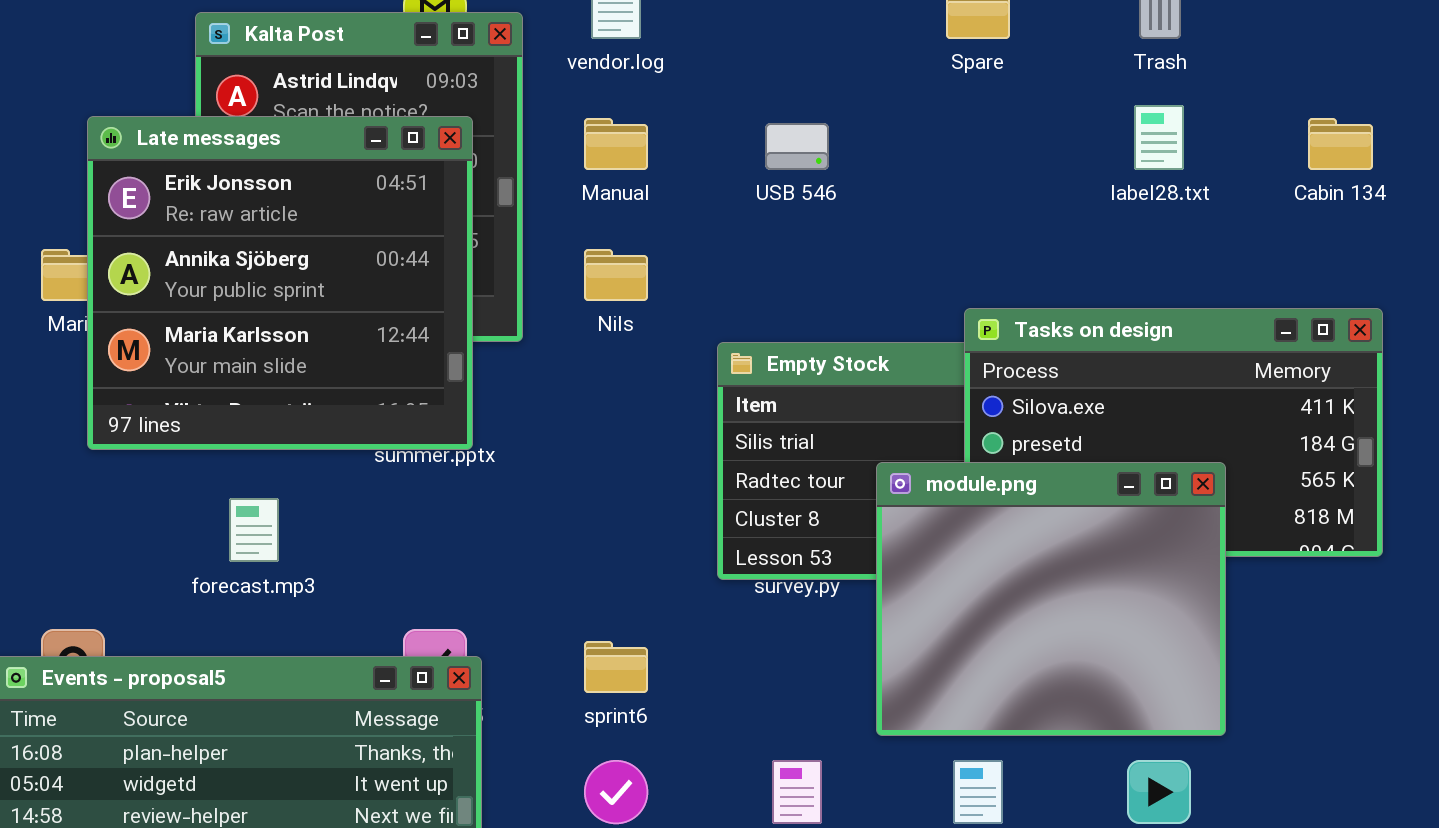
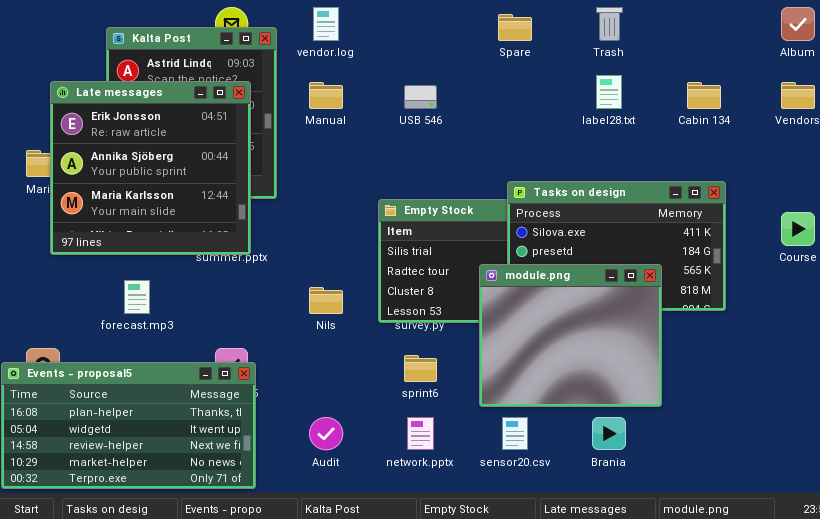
Nils: [584,249,648,301] -> [309,287,343,314], moved
module.png: [876,462,1226,736] -> [479,264,662,407], moved
sprint6: [584,641,648,693] -> [404,355,437,382], moved

